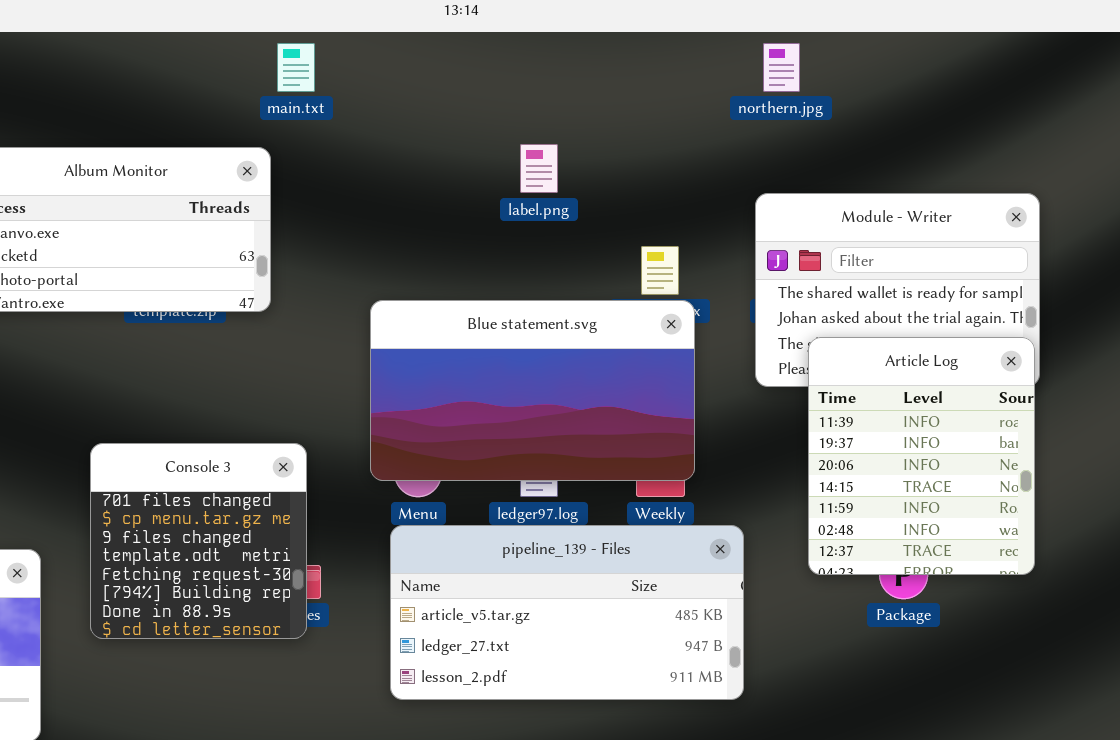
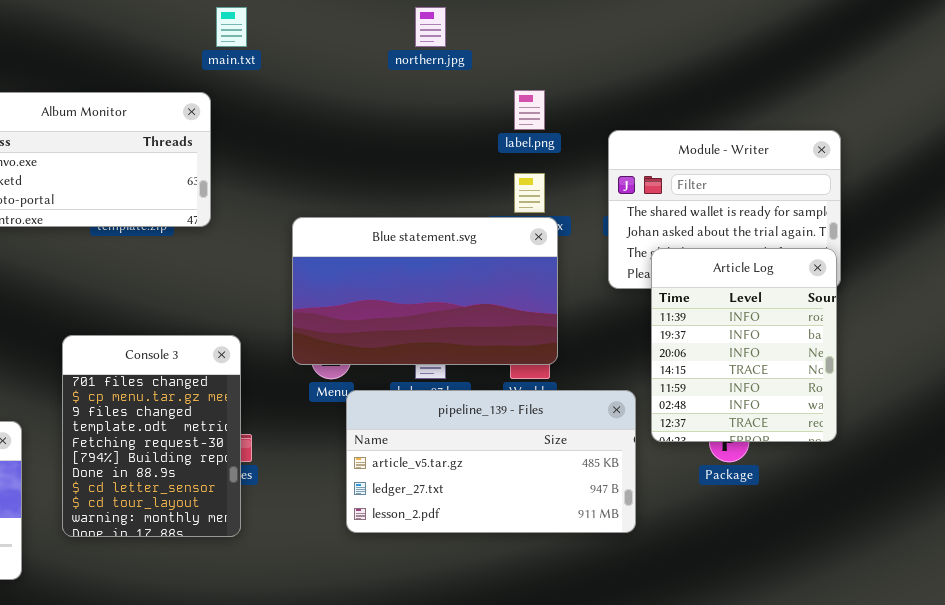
northern.jpg: [763,43,800,92] -> [415,7,446,47], moved
label.png: [520,144,558,193] -> [514,90,545,130], moved
Console 3: [90,443,307,639] -> [62,335,241,537], resized
pipeline_139 - Files: [390,525,744,700] -> [346,390,636,533], moved

